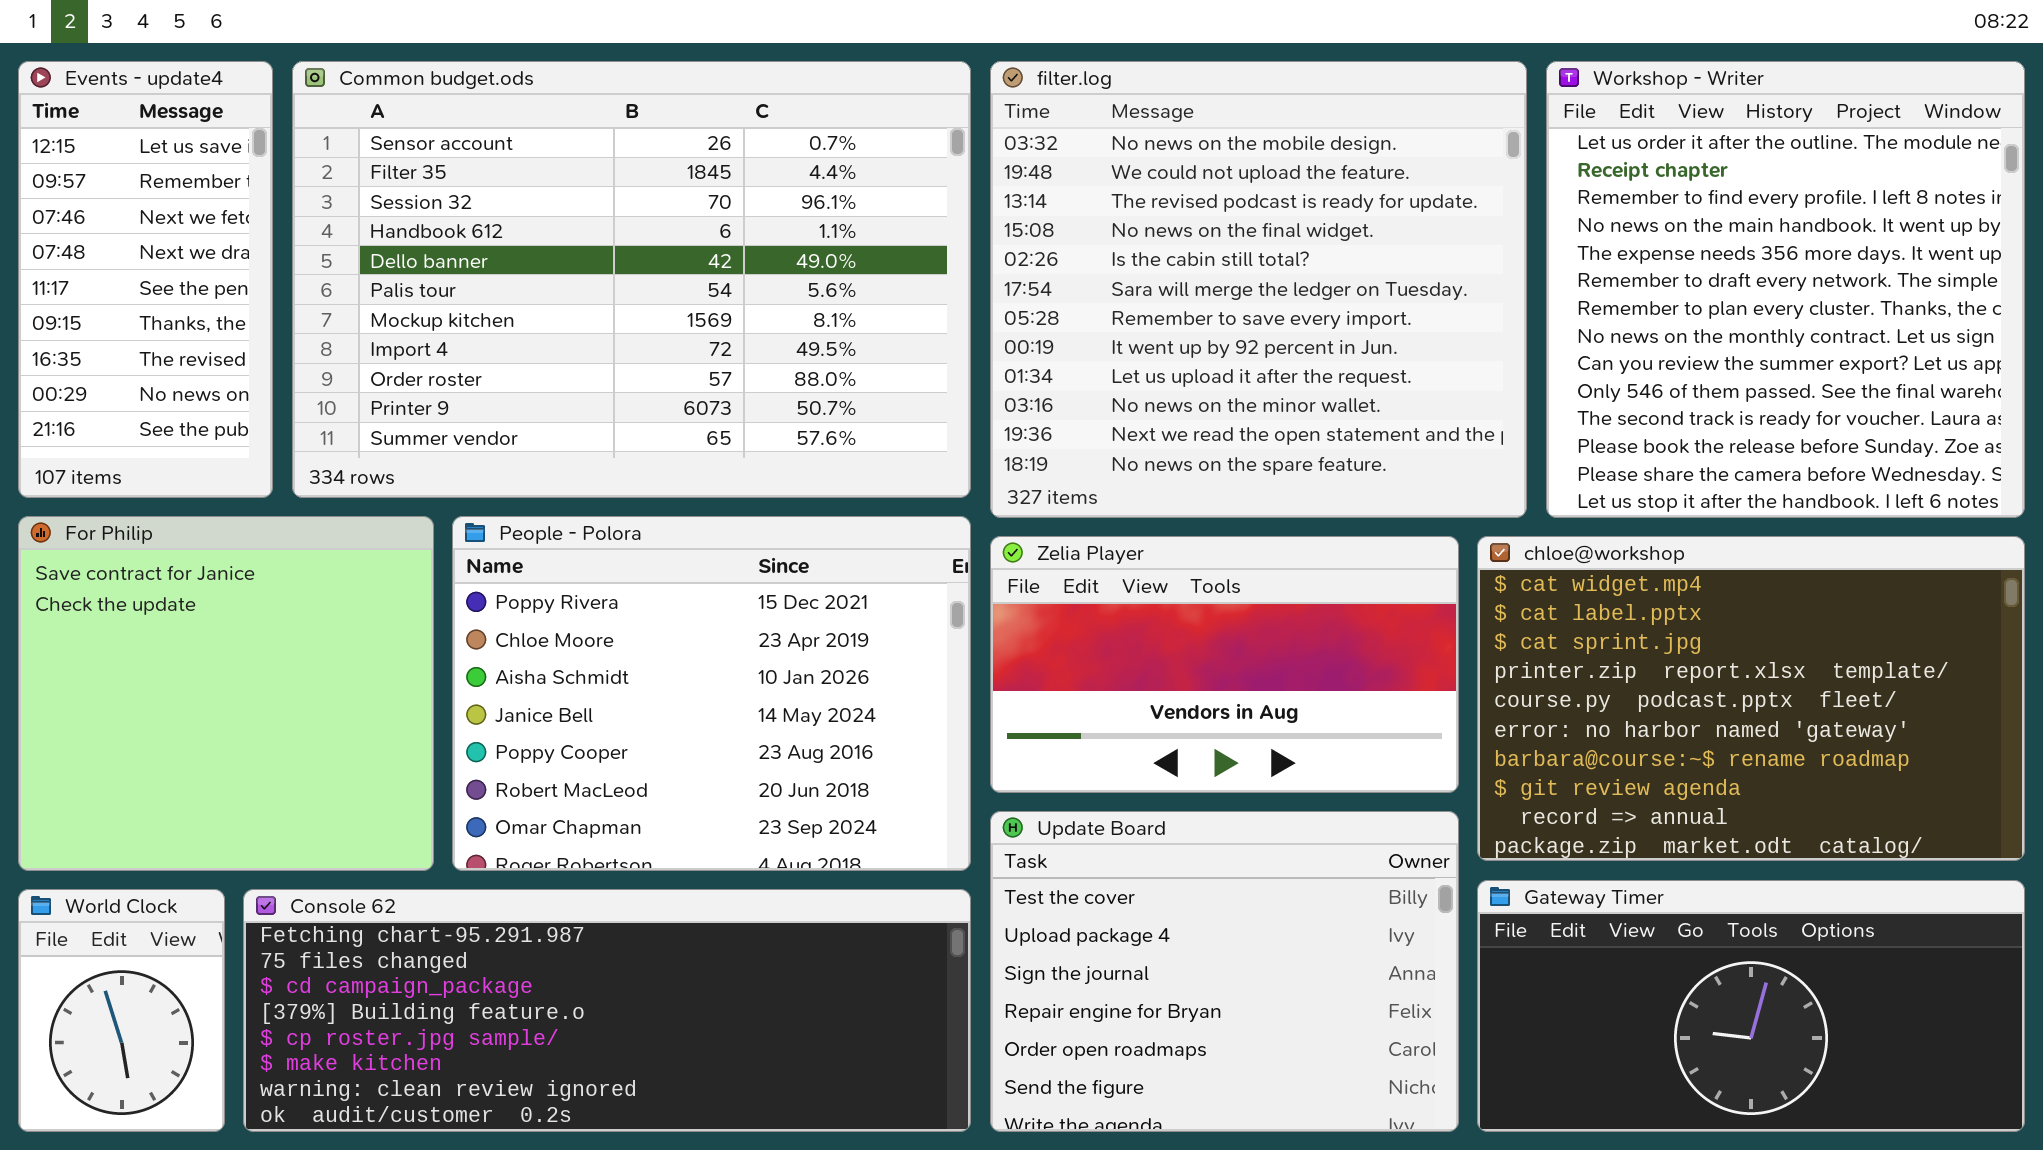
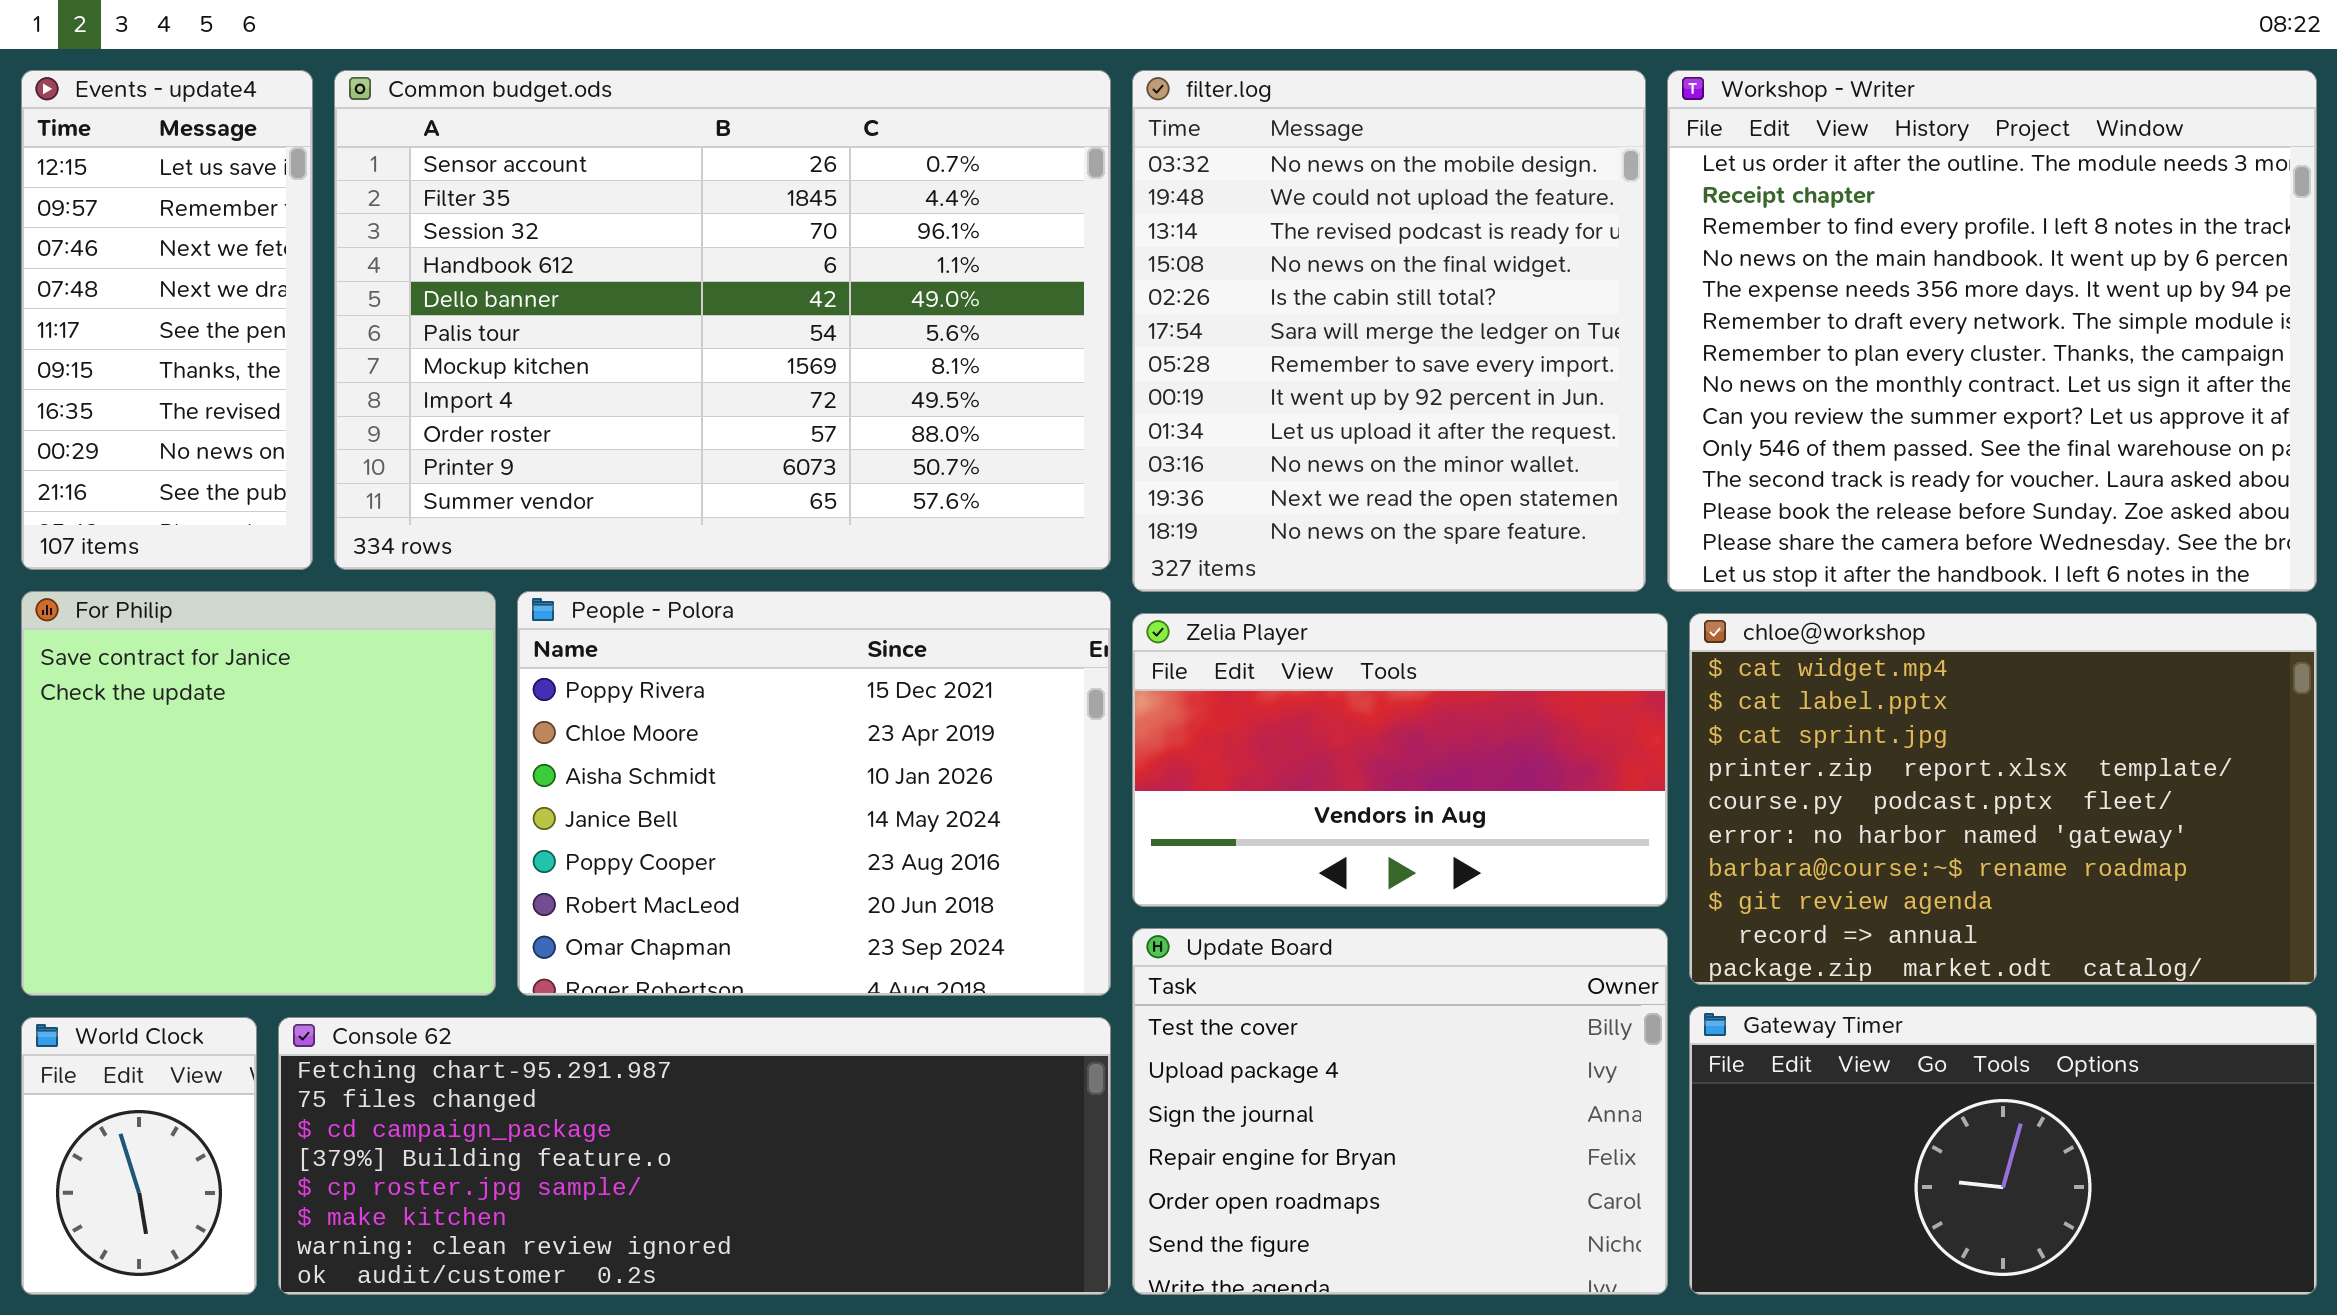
filter.log: [990,61,1527,518] -> [1132,70,1646,592], resized
Workshop - Writer: [1546,61,2025,518] -> [1667,70,2317,592], resized

